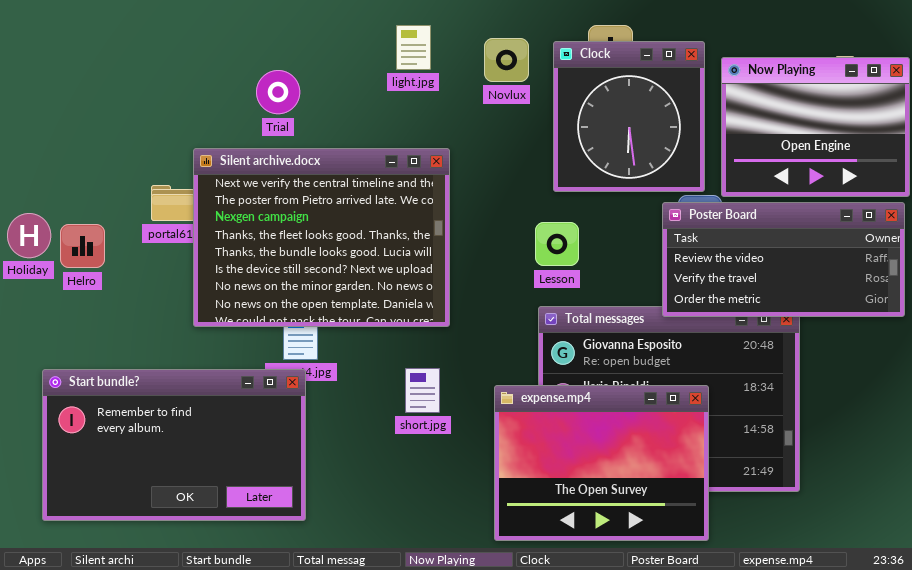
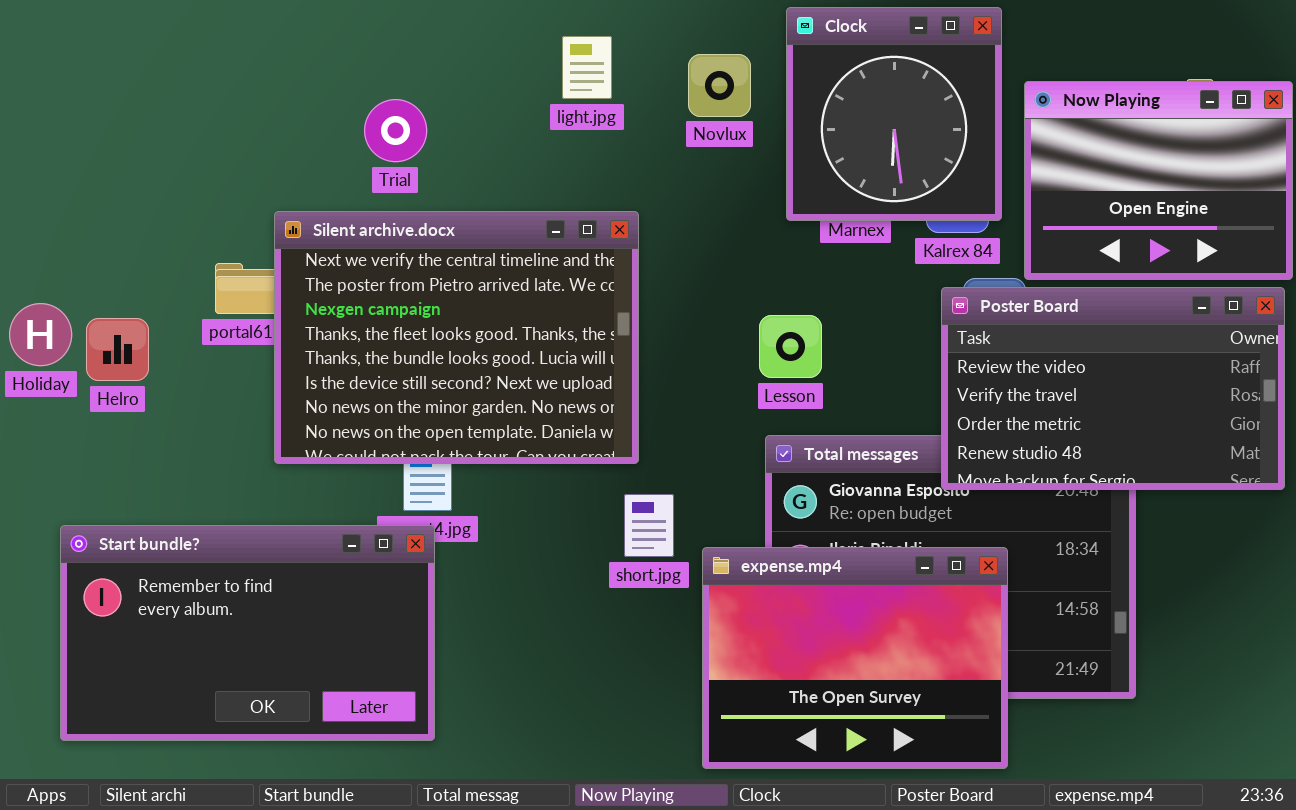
Clock: [553,41,705,192] -> [786,7,1002,221], moved
Poster Board: [662,202,905,317] -> [941,287,1285,490], resized
short.jpg: [405,368,440,413] -> [624,494,674,557], moved

